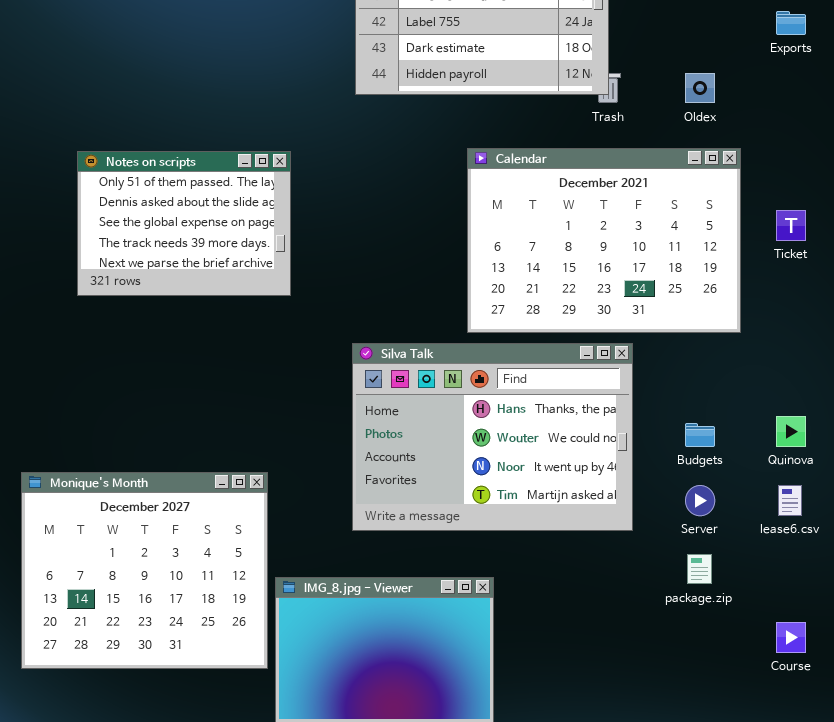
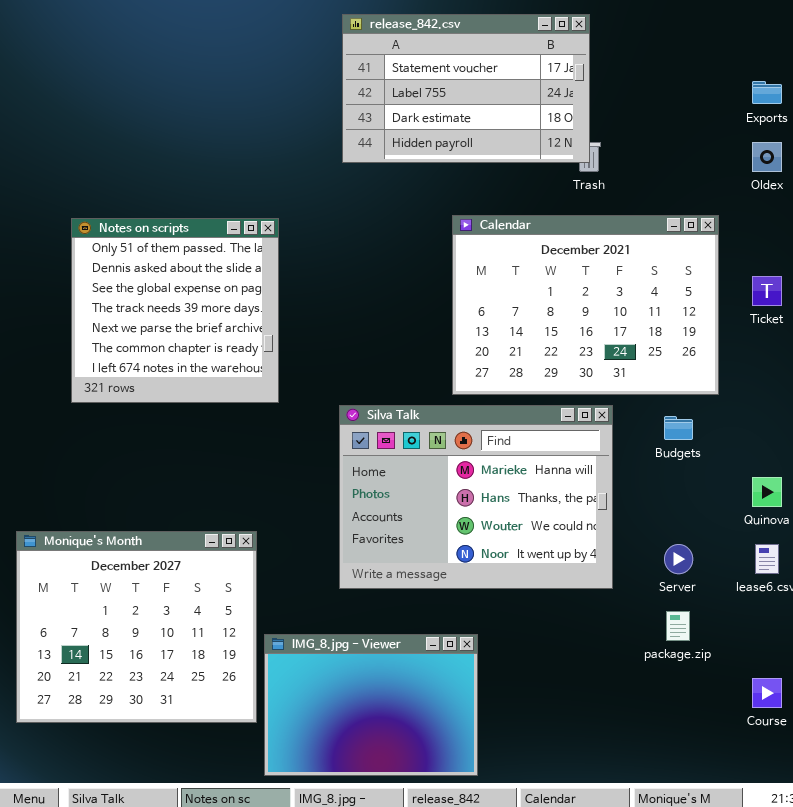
Oldex: [685,73,715,103] -> [752,142,782,172], moved
Notes on scripts: [77,151,291,296] -> [71,218,279,403], resized
Silva Talk: [352,343,633,531] -> [339,405,613,589], scrolled up 1 row
Budgets: [685,423,715,447] -> [664,416,693,440], moved

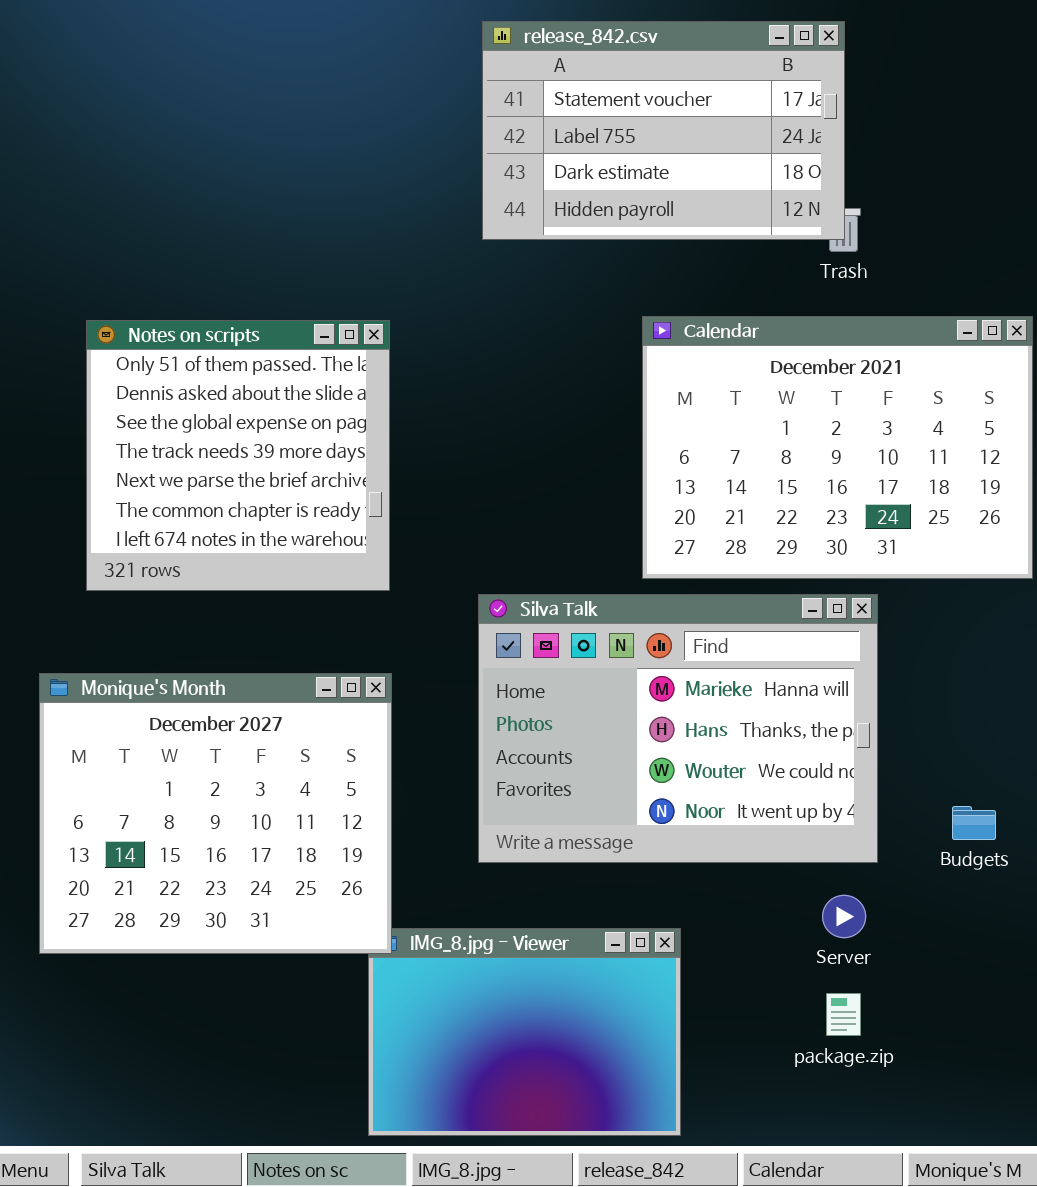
Budgets: [664,416,693,440] -> [952,806,996,840], moved
Monique's Month: [16,531,257,723] -> [39,673,392,954], moved
Server: [664,544,693,574] -> [822,895,866,938], moved
package.zip: [666,611,690,641] -> [826,993,861,1036], moved

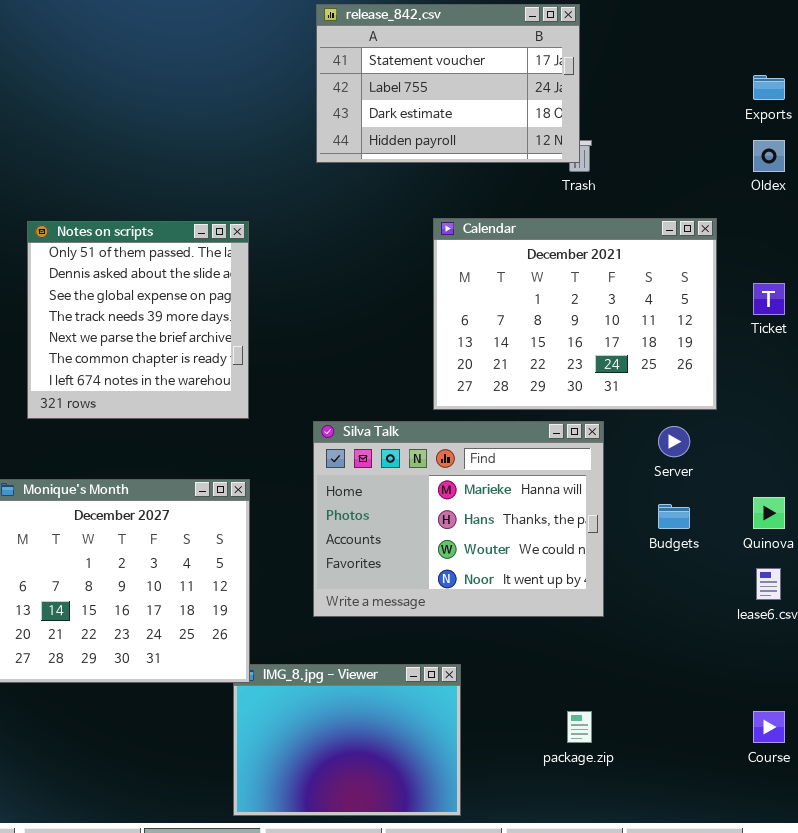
Budgets: [952,806,996,840] -> [658,504,690,529], moved
Server: [822,895,866,938] -> [658,426,690,457], moved

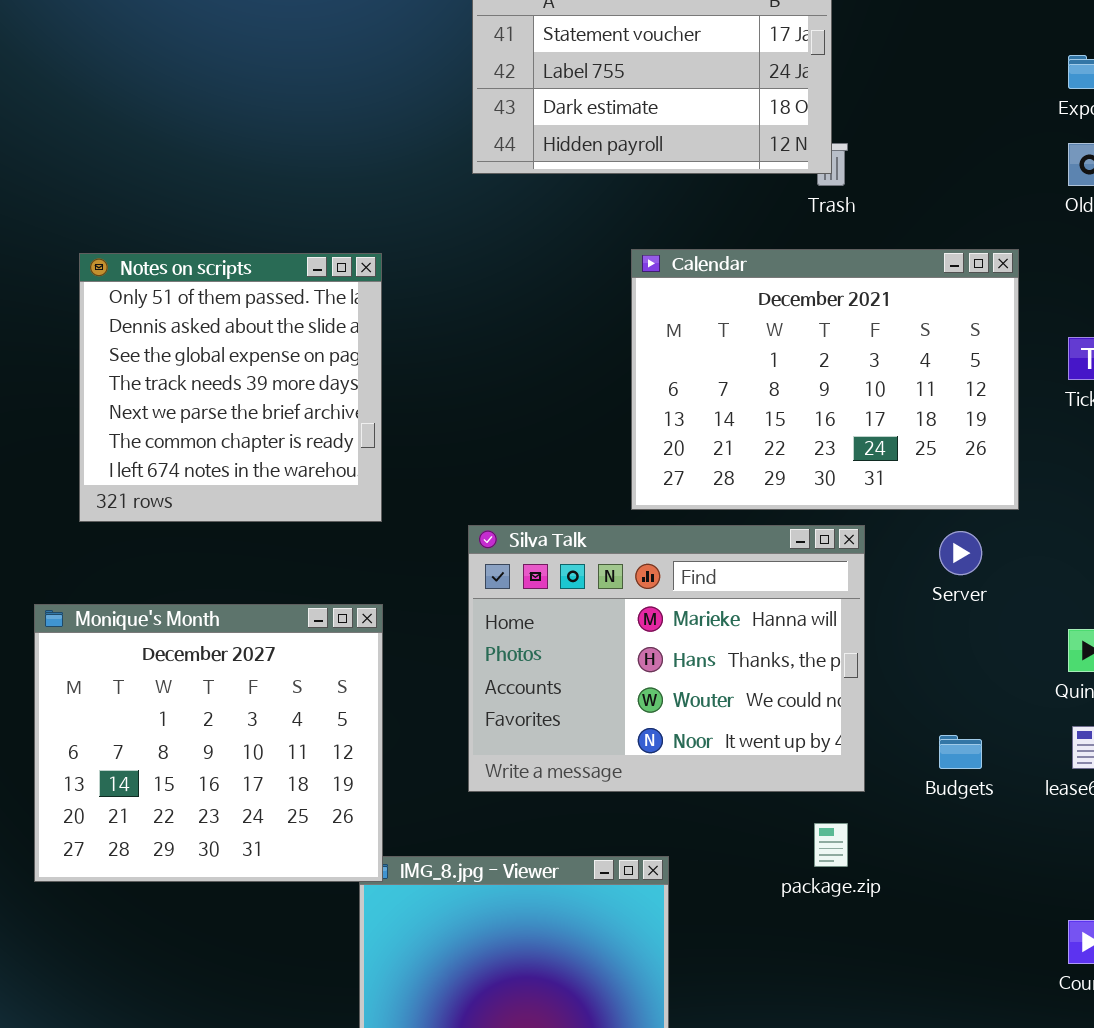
Budgets: [658,504,690,529] -> [939,735,982,769], moved
package.zip: [567,711,592,743] -> [814,823,848,867], moved

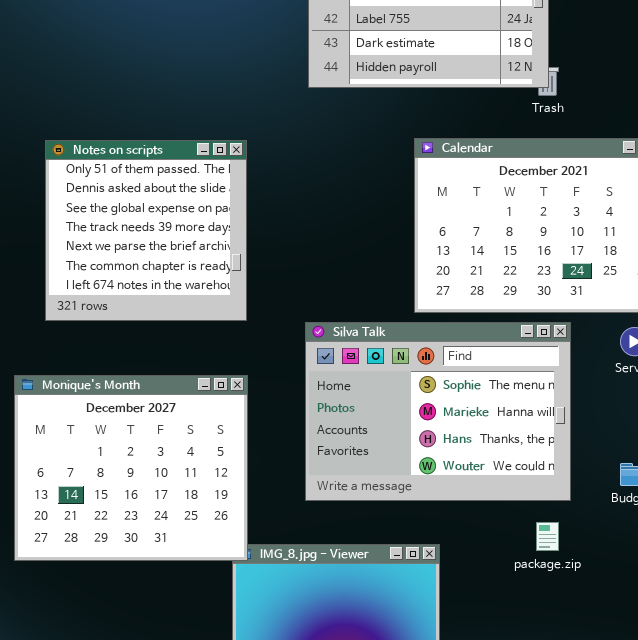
Silva Talk: [468,525,865,792] -> [305,322,571,501], scrolled up 1 row

